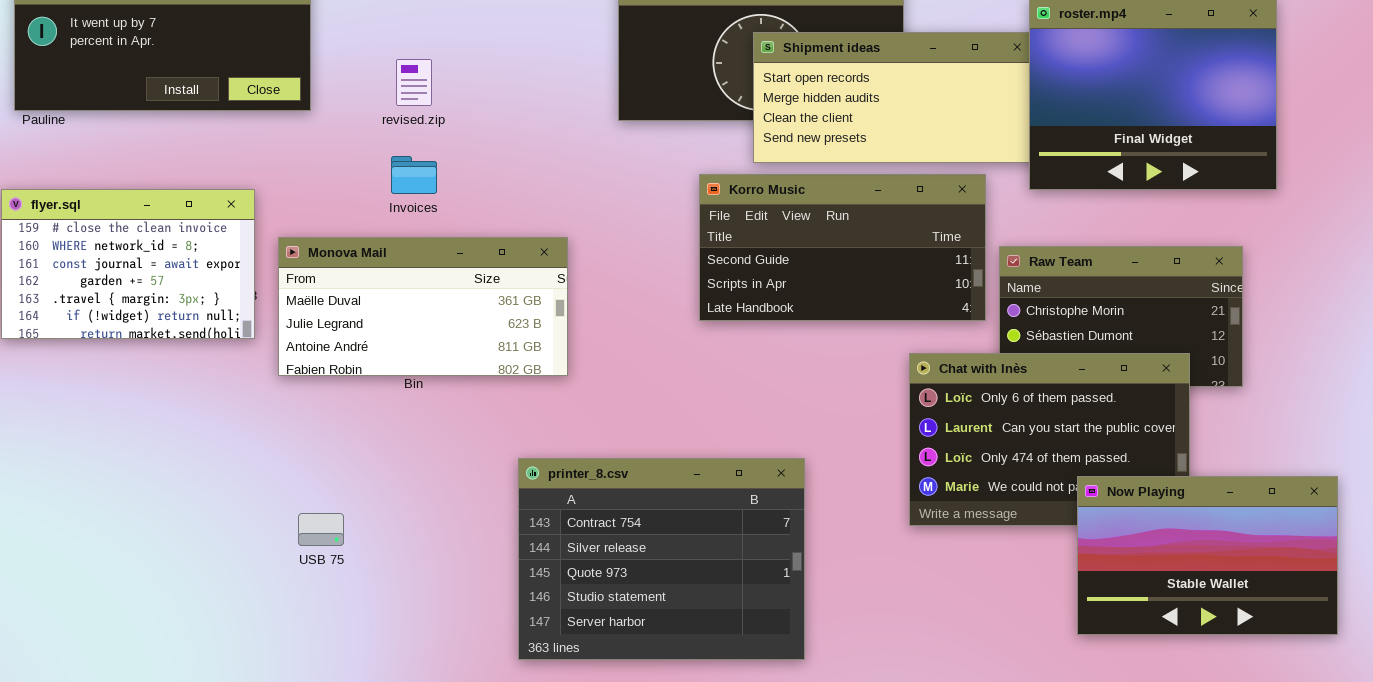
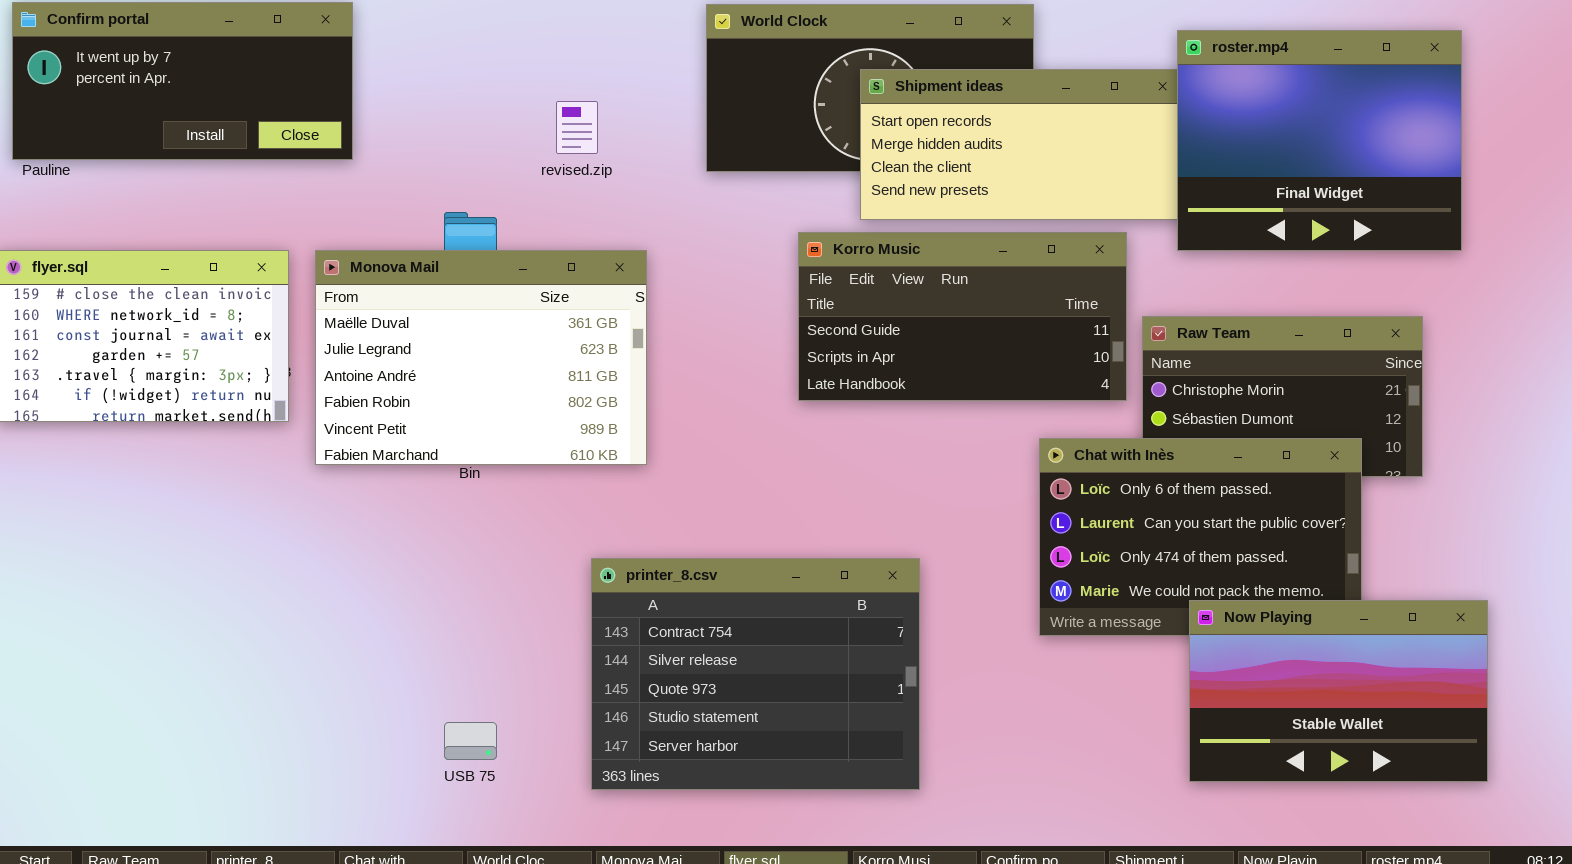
revised.zip: [396,59,432,106] -> [556,101,598,154], moved
Monova Mail: [278,237,568,376] -> [315,250,647,465], resized
Now Playing: [1077,476,1338,635] -> [1189,600,1488,782], moved
USB 75: [298,513,344,546] -> [444,722,497,760], moved

